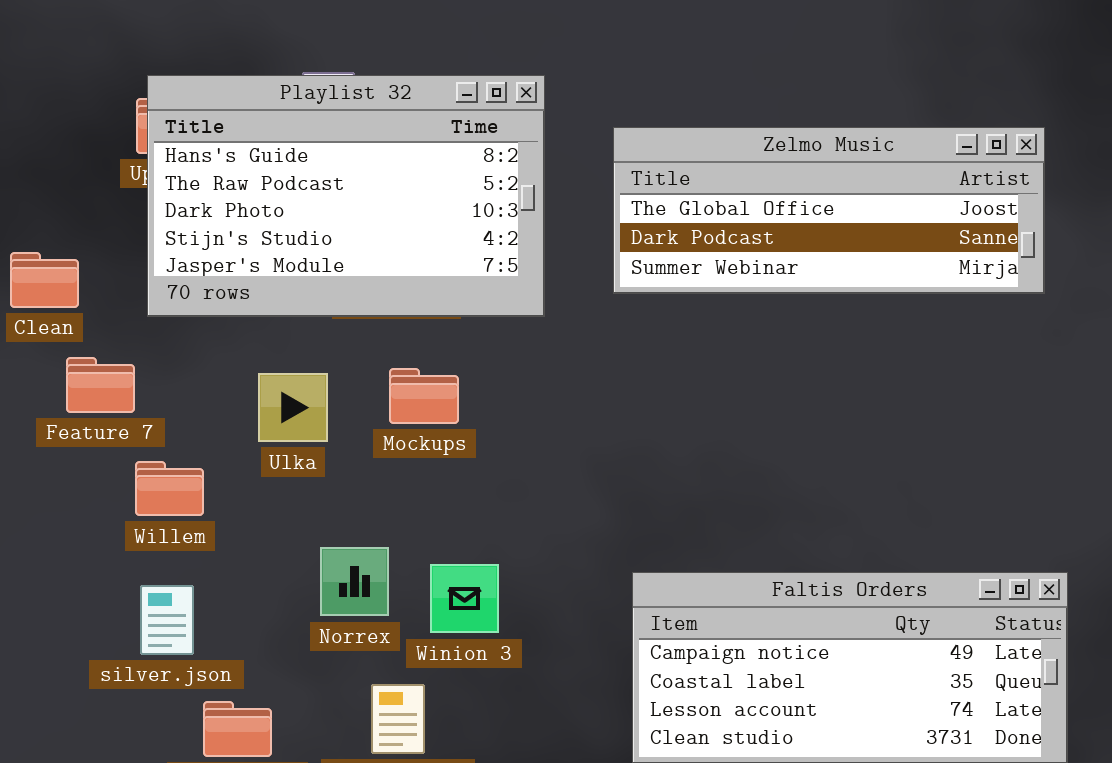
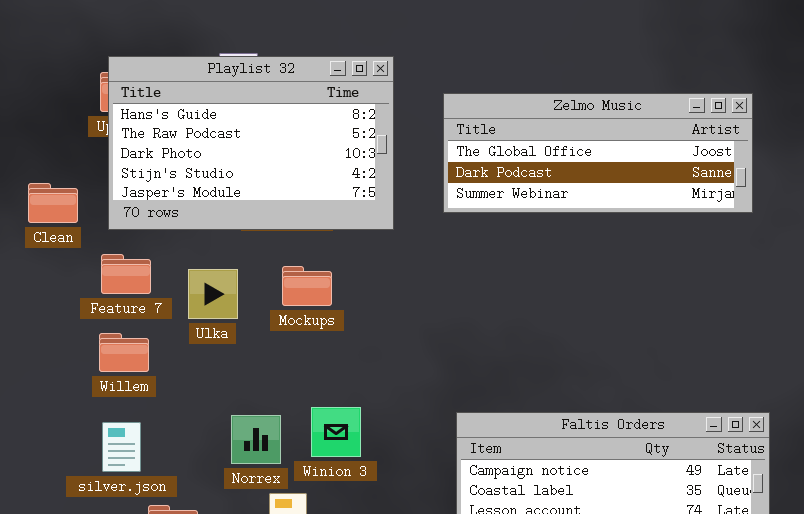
Clean: [10,252,79,308] -> [28,183,78,223], moved
Feature 7: [66,357,135,413] -> [101,254,151,294], moved
Norrex: [320,547,389,616] -> [231,415,281,464], moved

